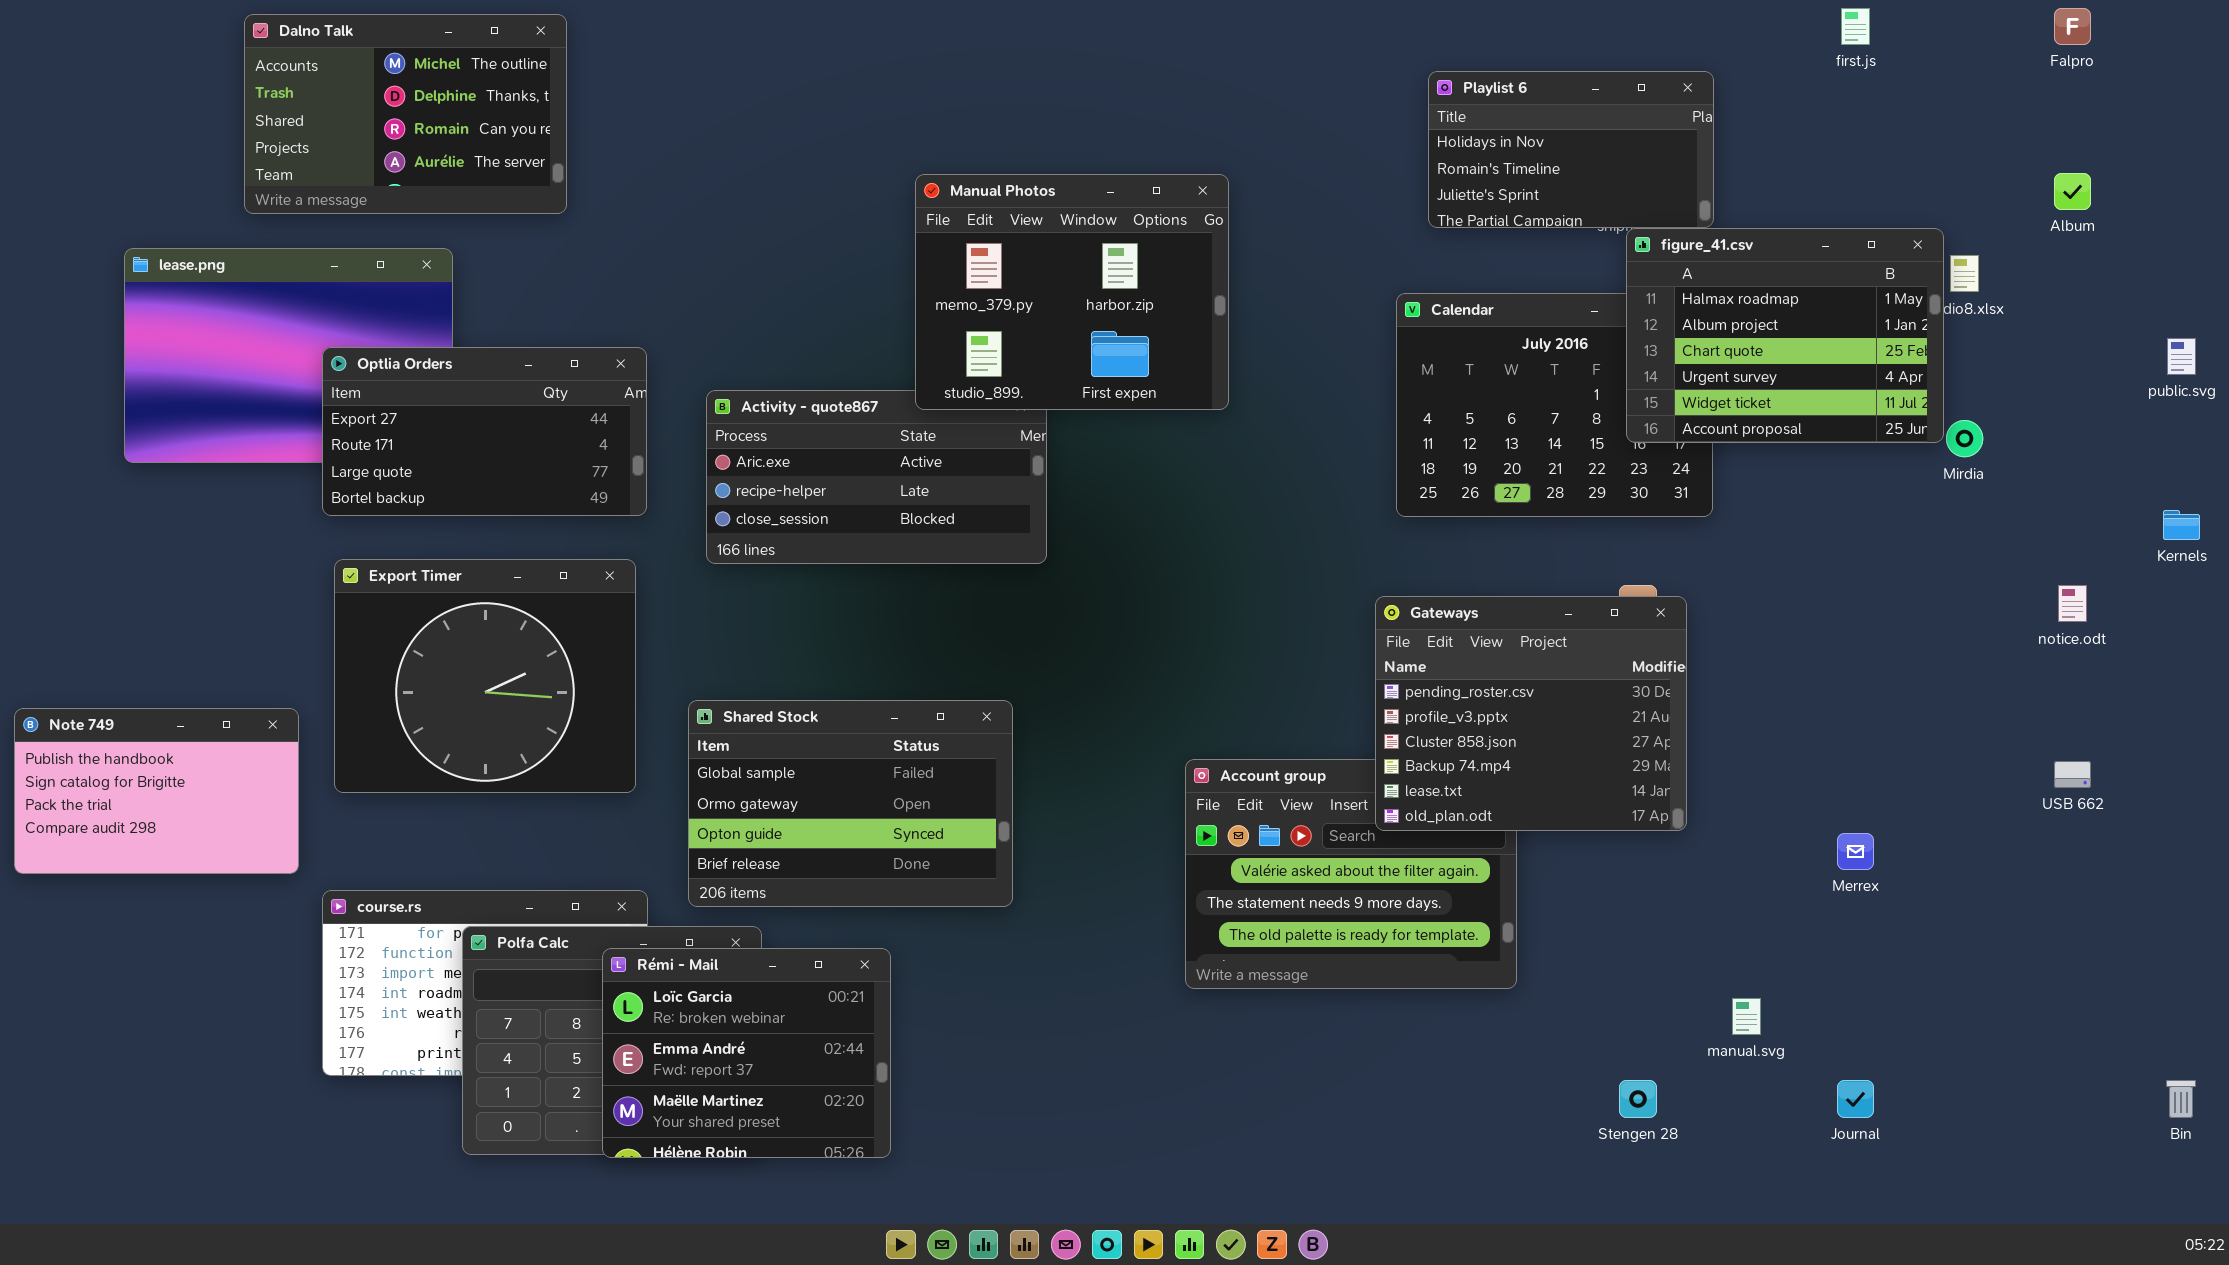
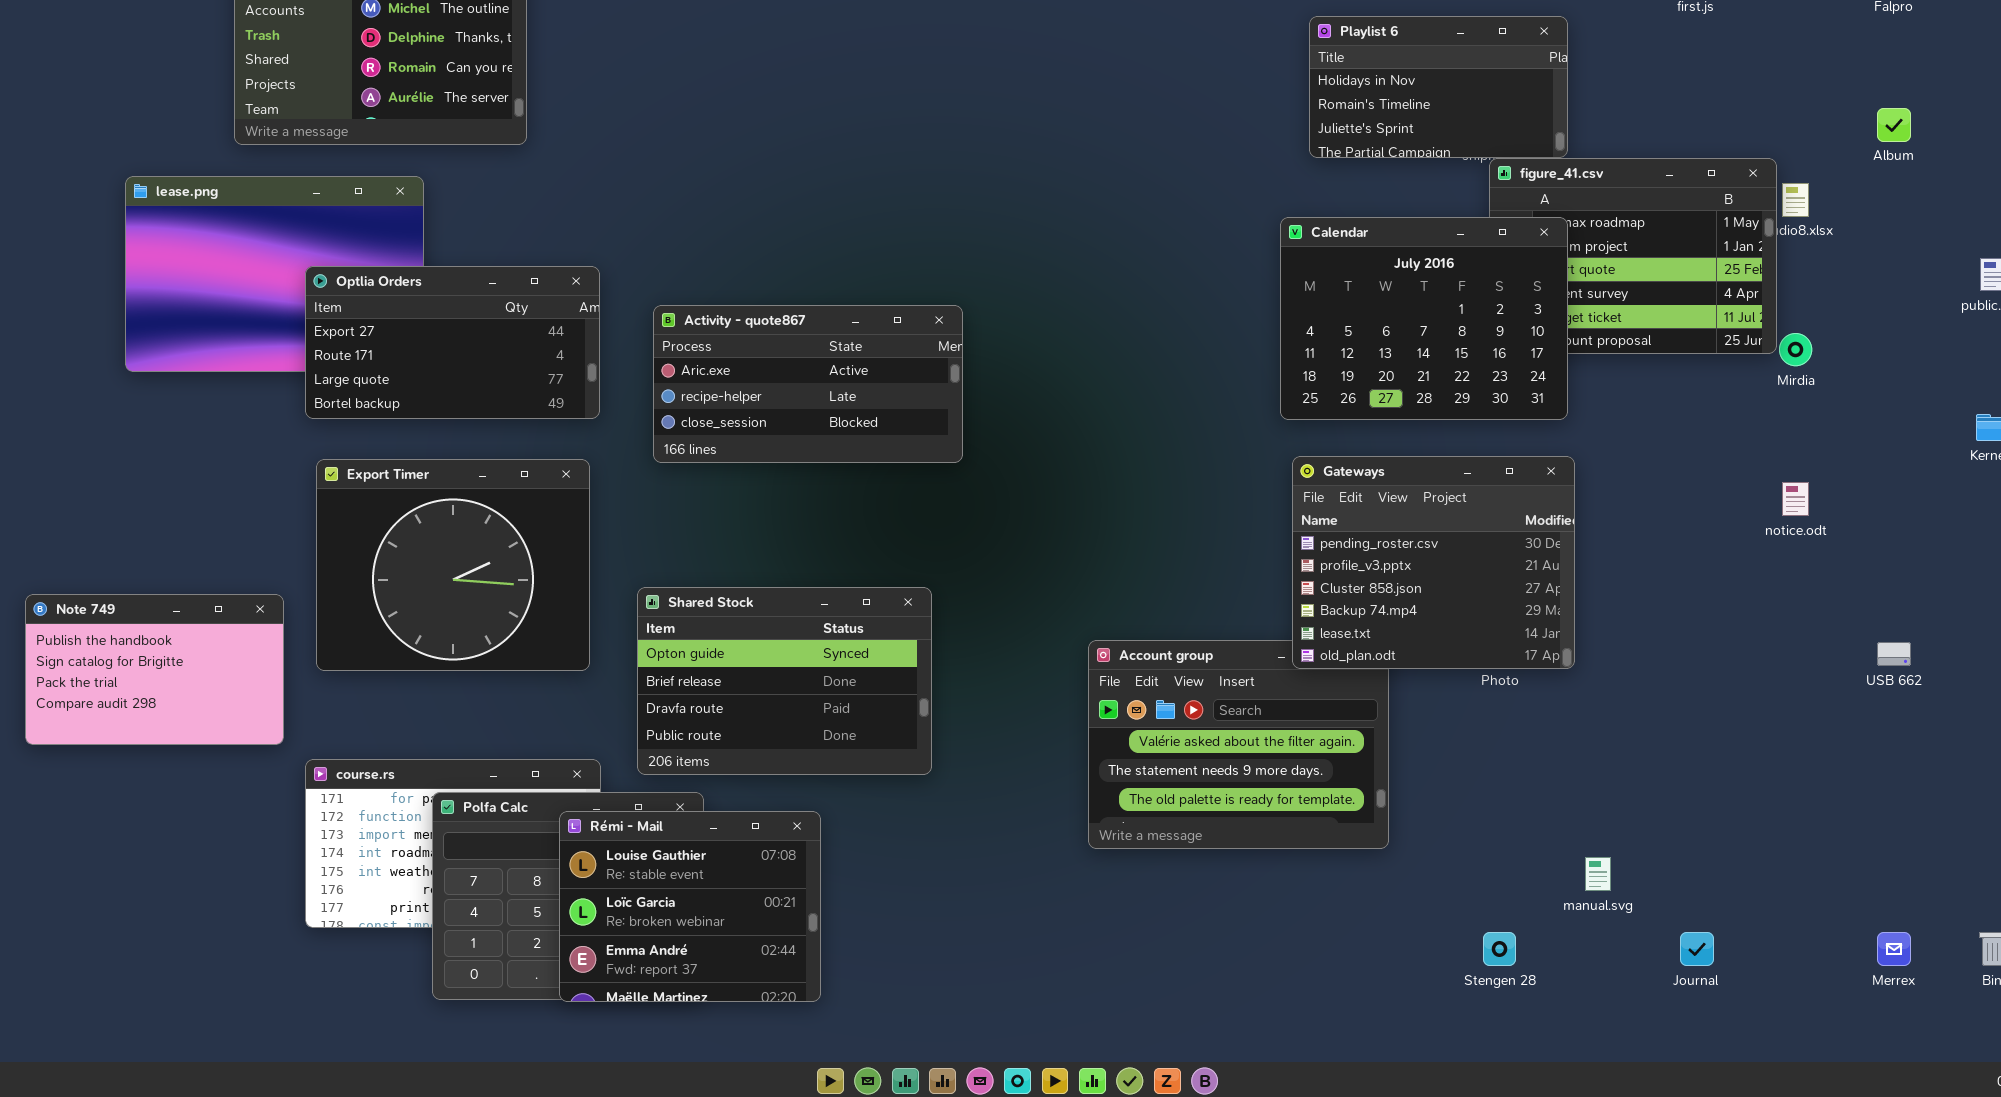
Manual Photos: [915,174,1229,410] -> none, closed
Calendar: [1396,293,1713,517] -> [1280,217,1568,420], raised
notice.odt: [2058,585,2087,622] -> [1782,482,1809,516], moved
Gateways: [1375,596,1687,831] -> [1292,456,1575,669], moved
Shared Stock: [688,700,1013,907] -> [637,587,932,775], scrolled down 2 rows
Merrex: [1837,833,1874,870] -> [1877,932,1911,966], moved
Rémi - Mail: [602,948,891,1158] -> [559,811,821,1002], scrolled up 1 row

